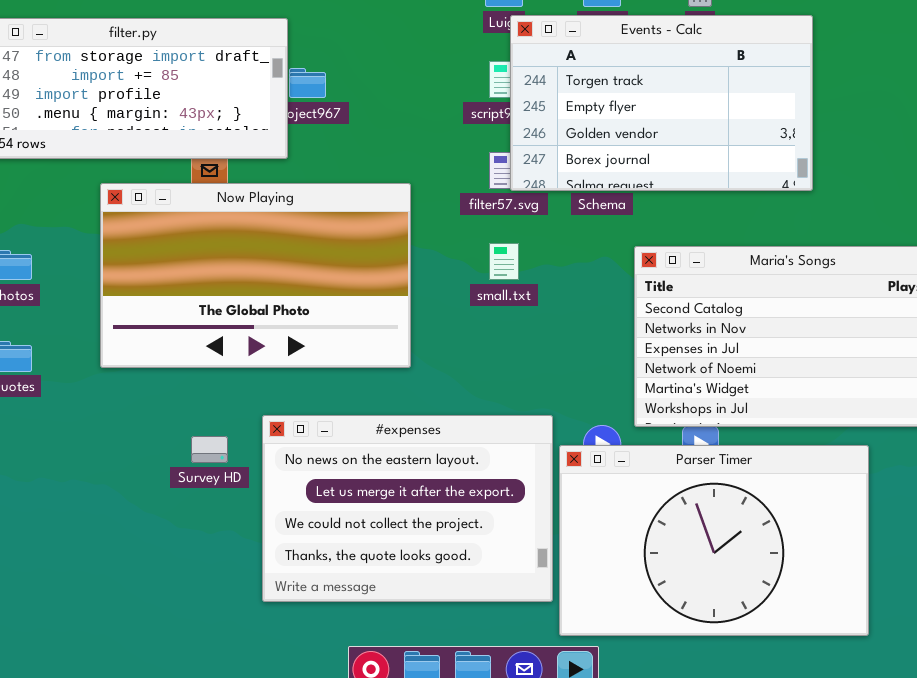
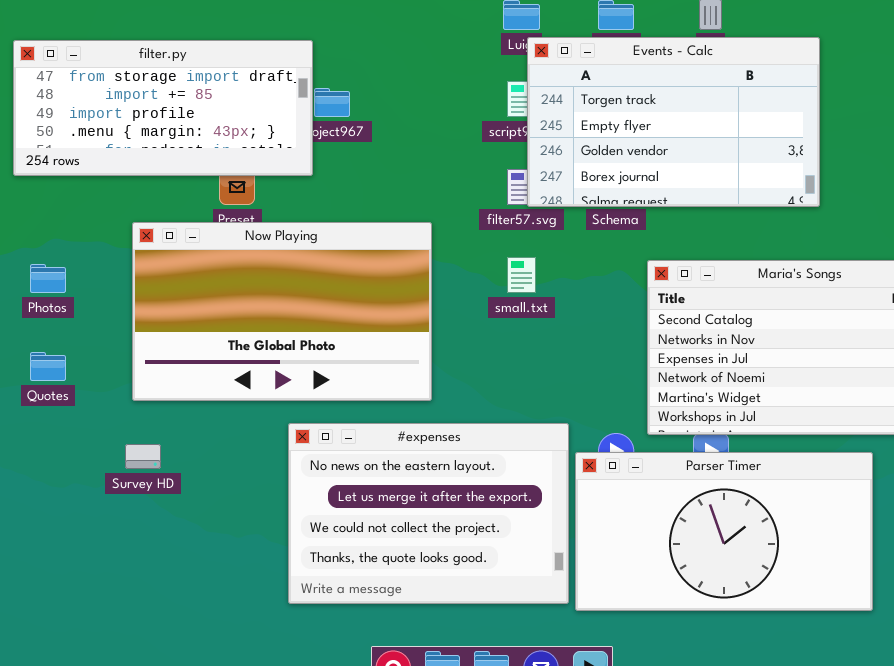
Now Playing: [100,183,411,368] -> [132,222,432,401], moved
Survey HD: [191,436,228,463] -> [125,444,161,469], moved
Parser Timer: [559,445,869,636] -> [575,452,873,611], resized

